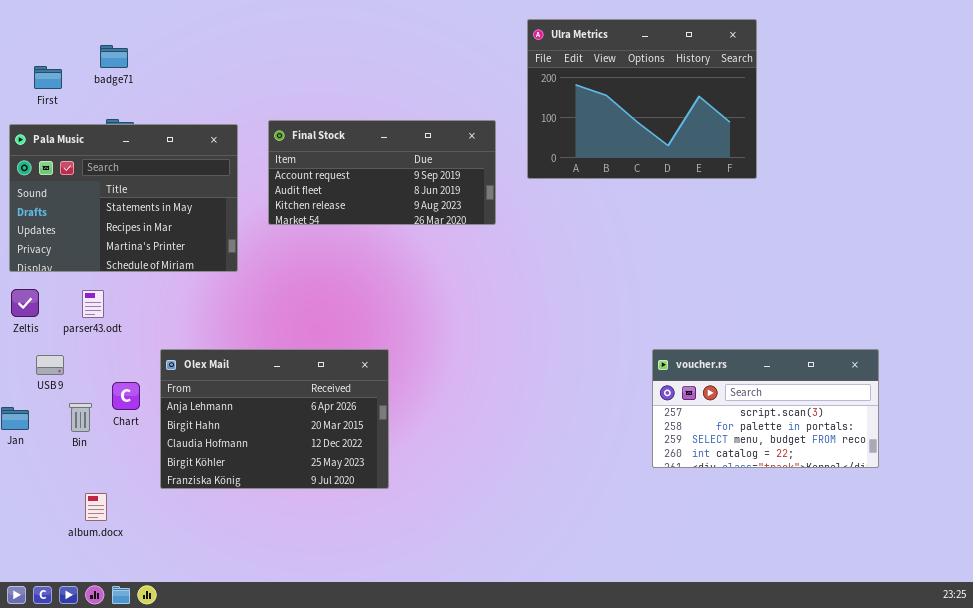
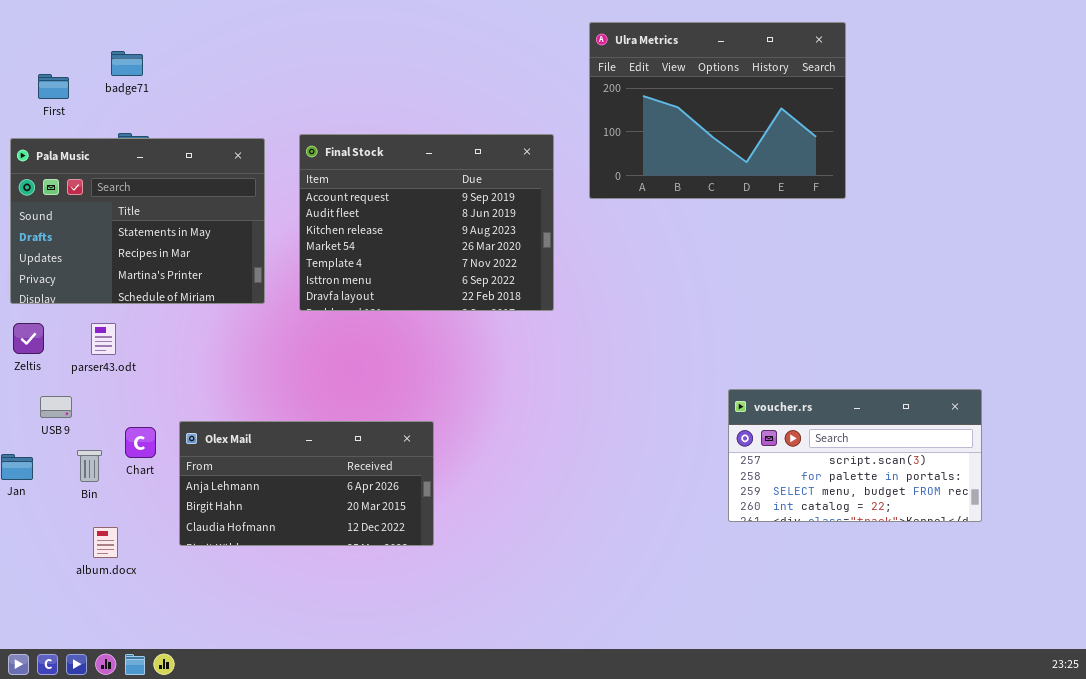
Final Stock: [268,120,496,225] -> [299,134,554,311], resized
Olex Mail: [160,349,389,489] -> [179,421,434,546], resized
album.docx: [85,493,107,521] -> [93,527,118,558], moved

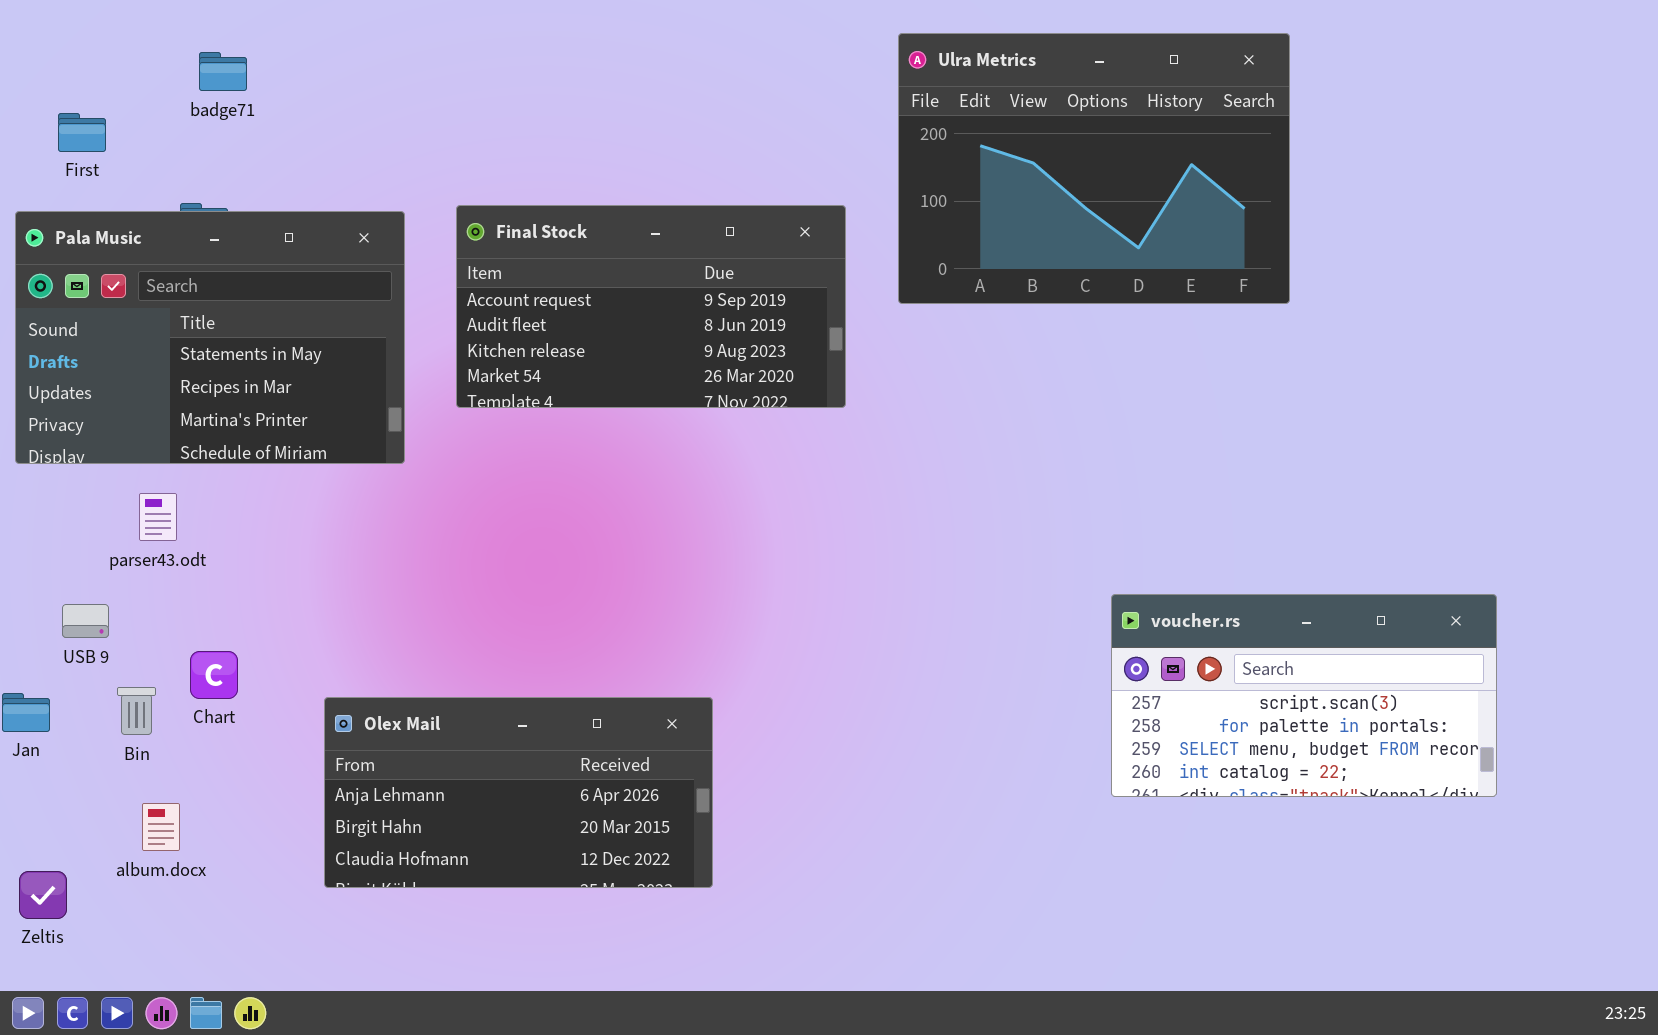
badge71: [111,51,143,76] -> [199,52,247,91], moved
Final Stock: [299,134,554,311] -> [456,205,846,408], resized
Zeltis: [13,323,44,354] -> [19,871,67,919], moved
Olex Mail: [179,421,434,546] -> [324,697,713,888], moved

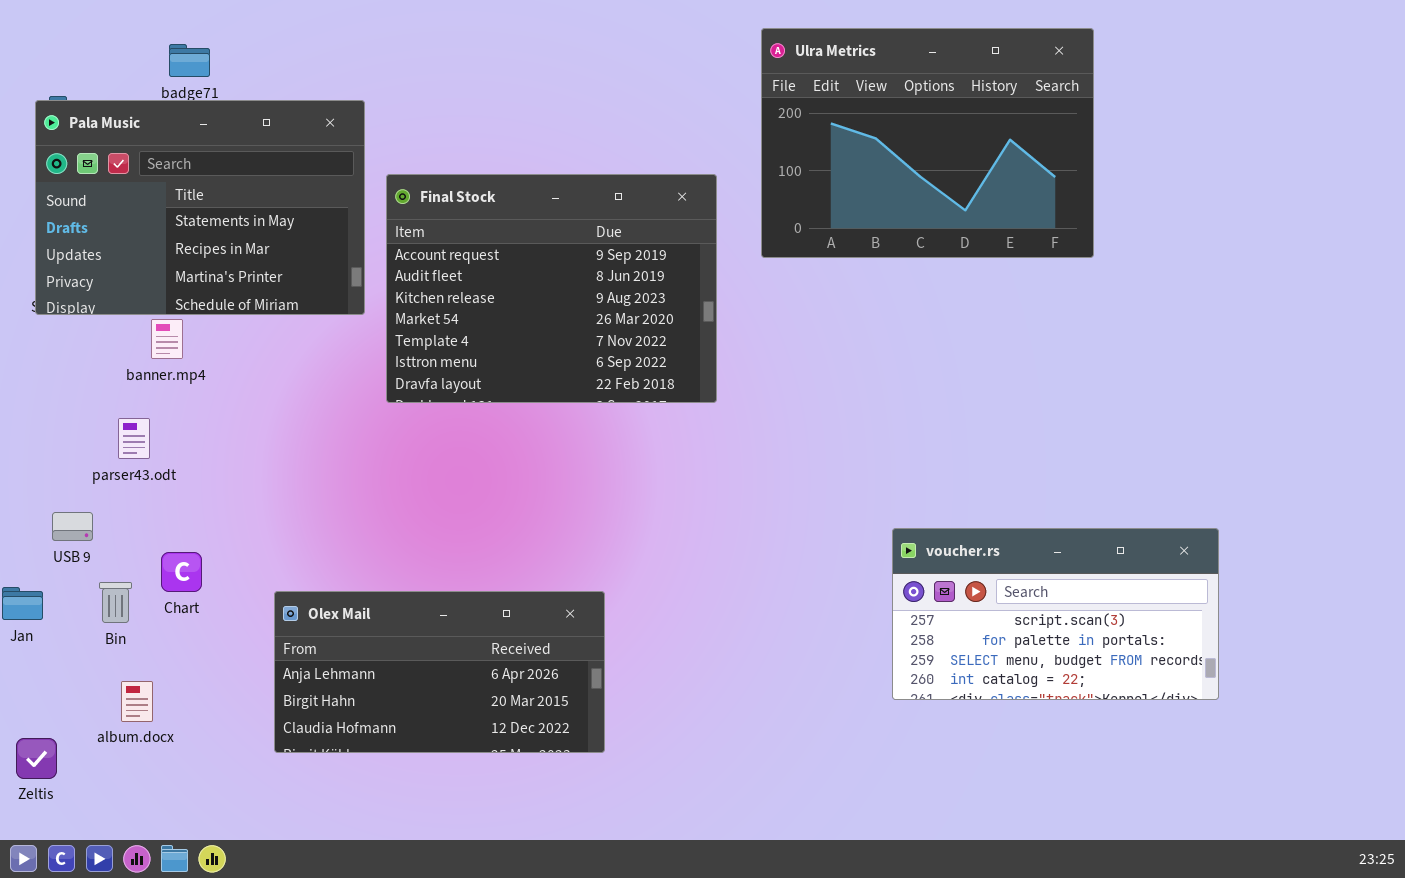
Final Stock: [456,205,846,408] -> [386,174,717,403], resized
Pala Music: [15,211,405,464] -> [35,100,365,315], moved
voucher.rs: [1111,594,1497,797] -> [892,528,1219,700], moved

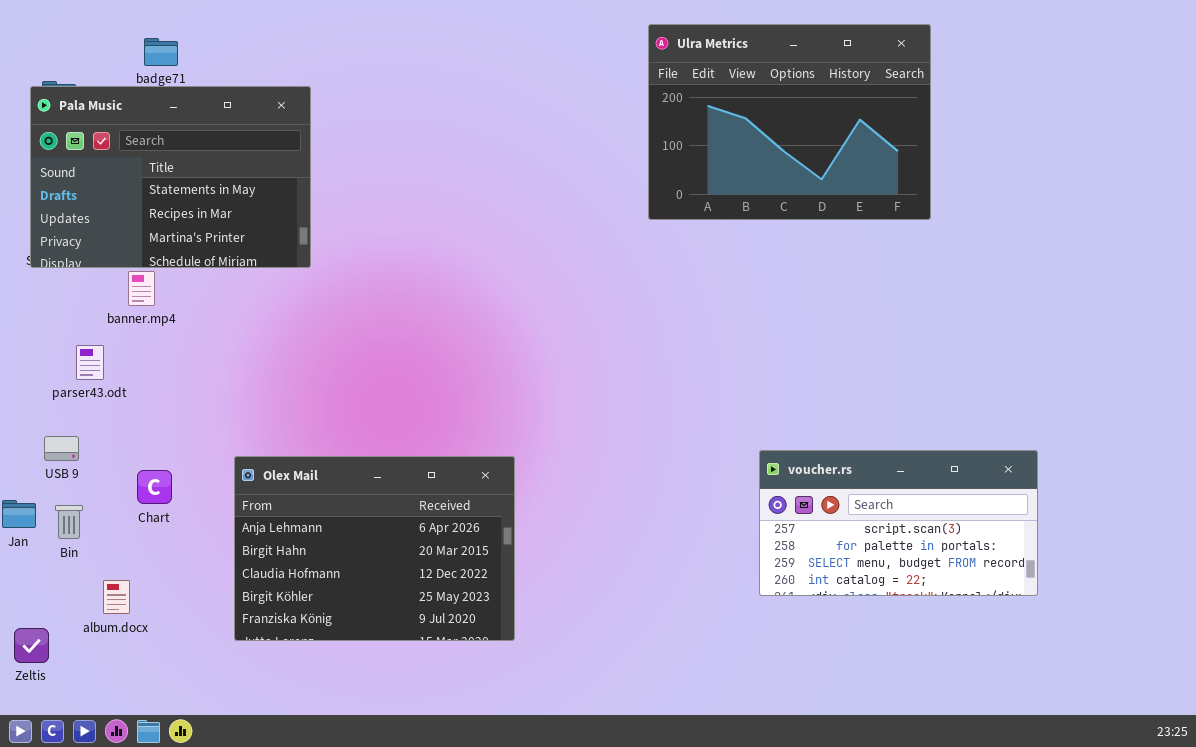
Final Stock: [386,174,717,403] -> none, closed
parser43.odt: [118,418,150,459] -> [76,345,104,380], moved
Bin: [99,582,132,623] -> [55,505,83,539], moved
Olex Mail: [274,591,605,753] -> [234,456,515,641], resized

